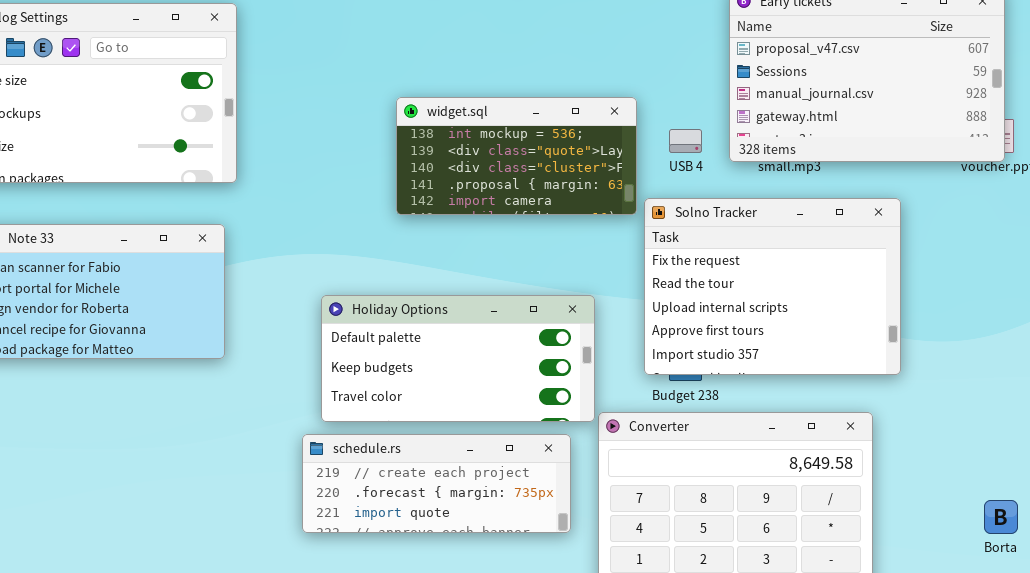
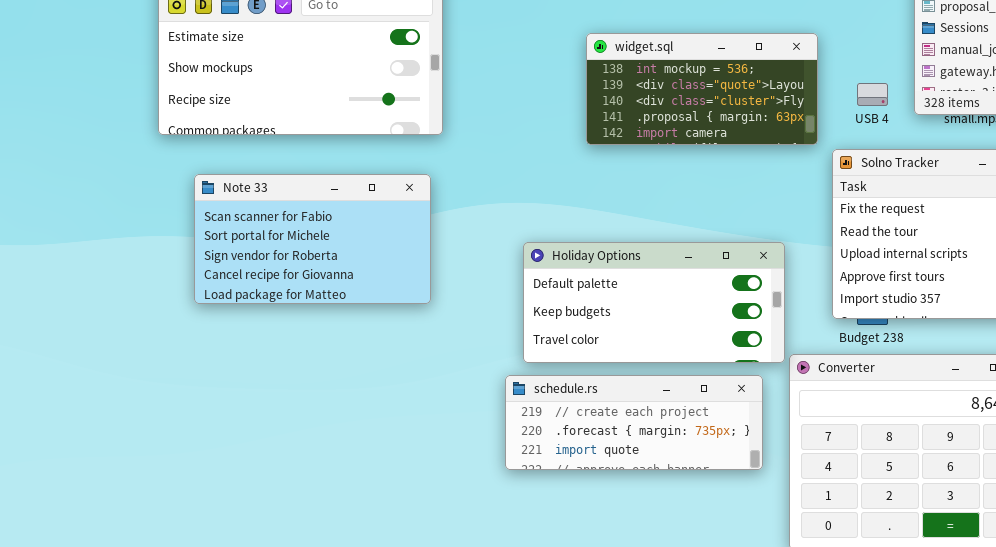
widget.sql: [396,97,637,215] -> [586,33,818,145], moved

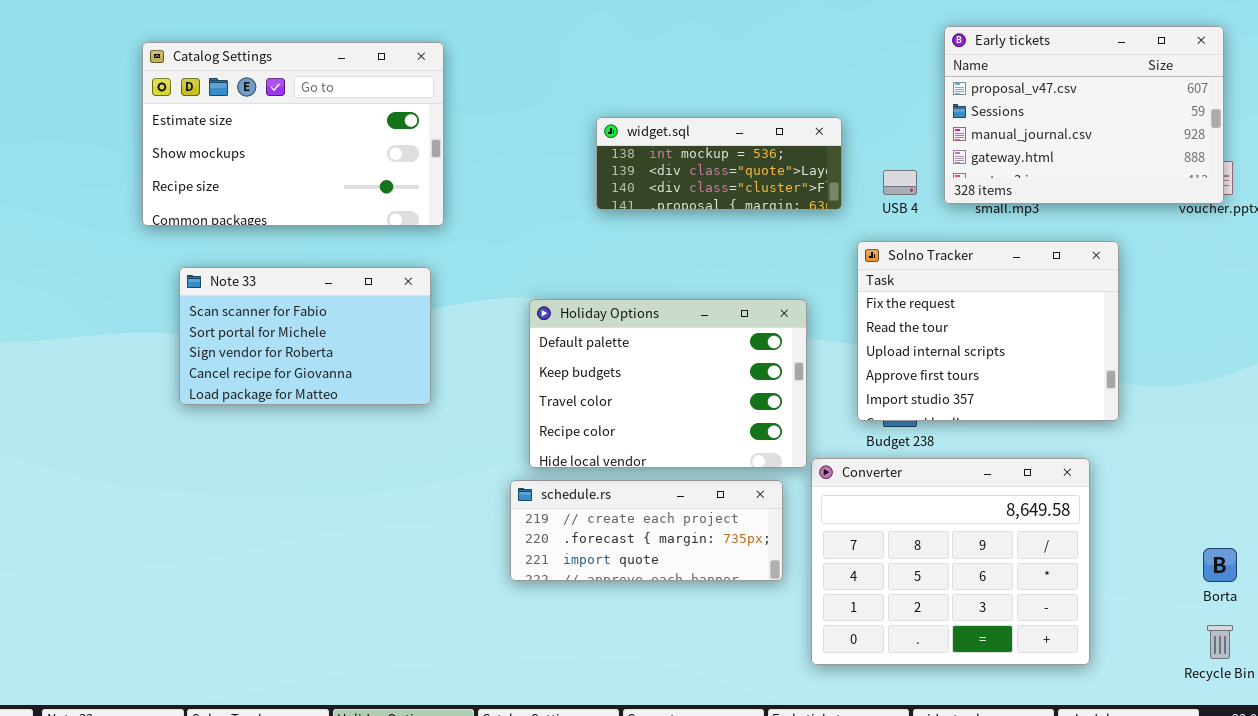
widget.sql: [586,33,818,145] -> [596,117,842,210], resized
Holiday Options: [523,242,785,363] -> [529,299,807,468], resized

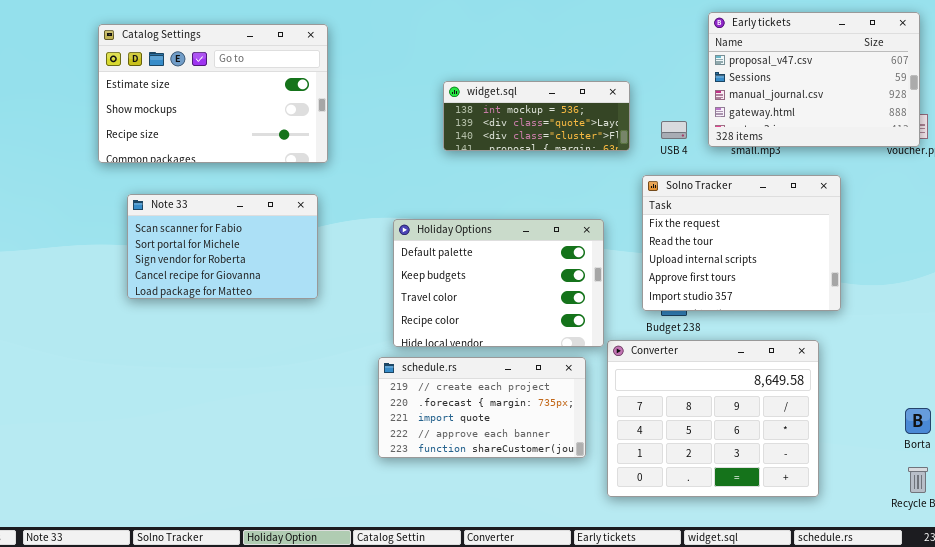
schedule.rs: [510,480,783,581] -> [378,357,586,458], resized

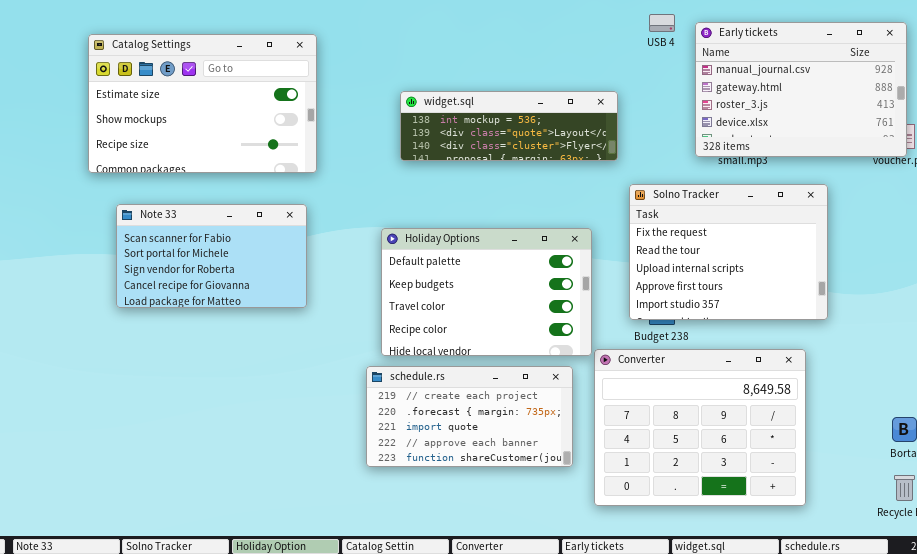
Early tickets: [708,12,920,147] -> [695,22,907,157], scrolled down 2 rows
widget.sql: [443,81,630,151] -> [400,91,618,161], resized
USB 4: [661,121,687,139] -> [649,14,675,32], moved

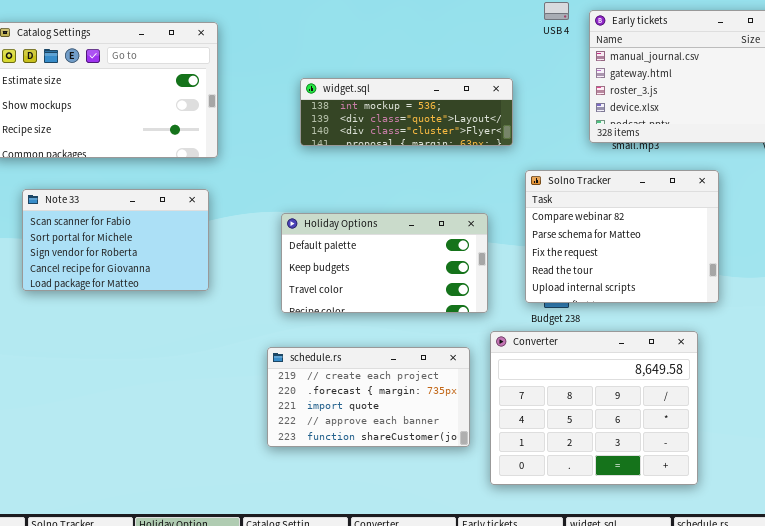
Solno Tracker: [629,184,828,320] -> [525,170,719,303], scrolled up 2 rows
Holiday Options: [381,228,592,356] -> [281,213,488,313], resized

